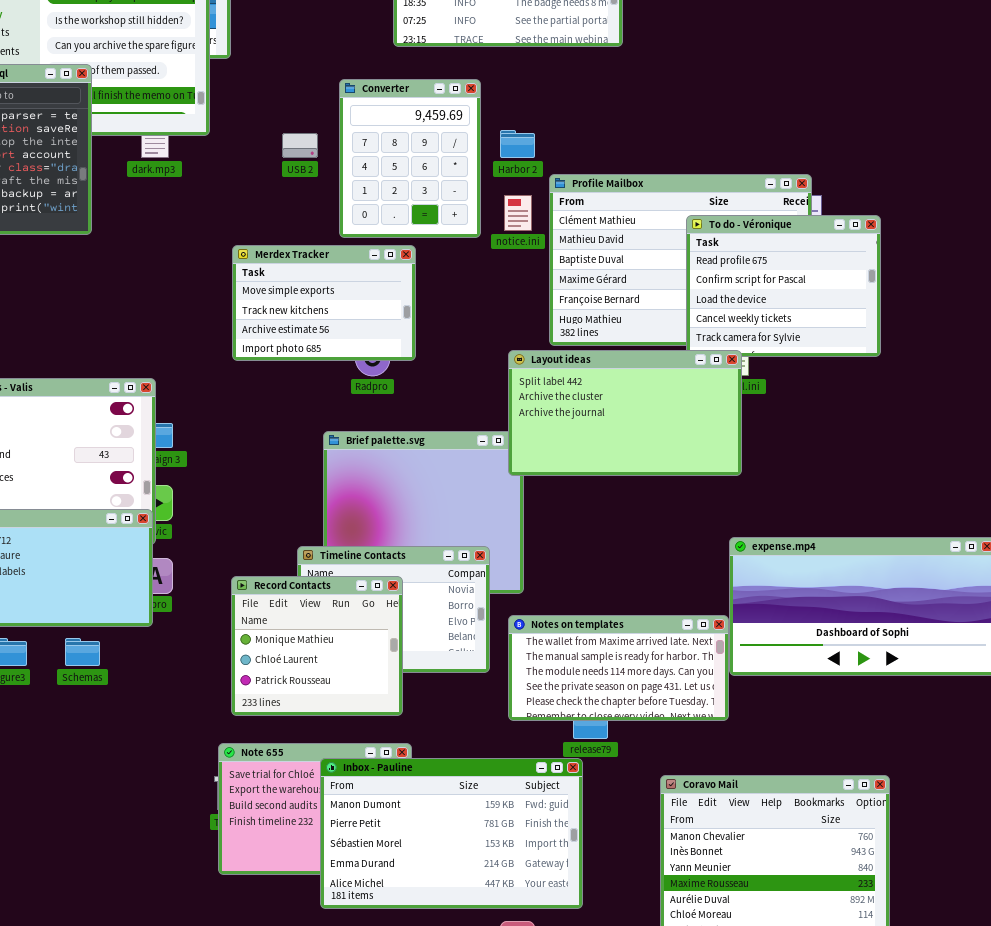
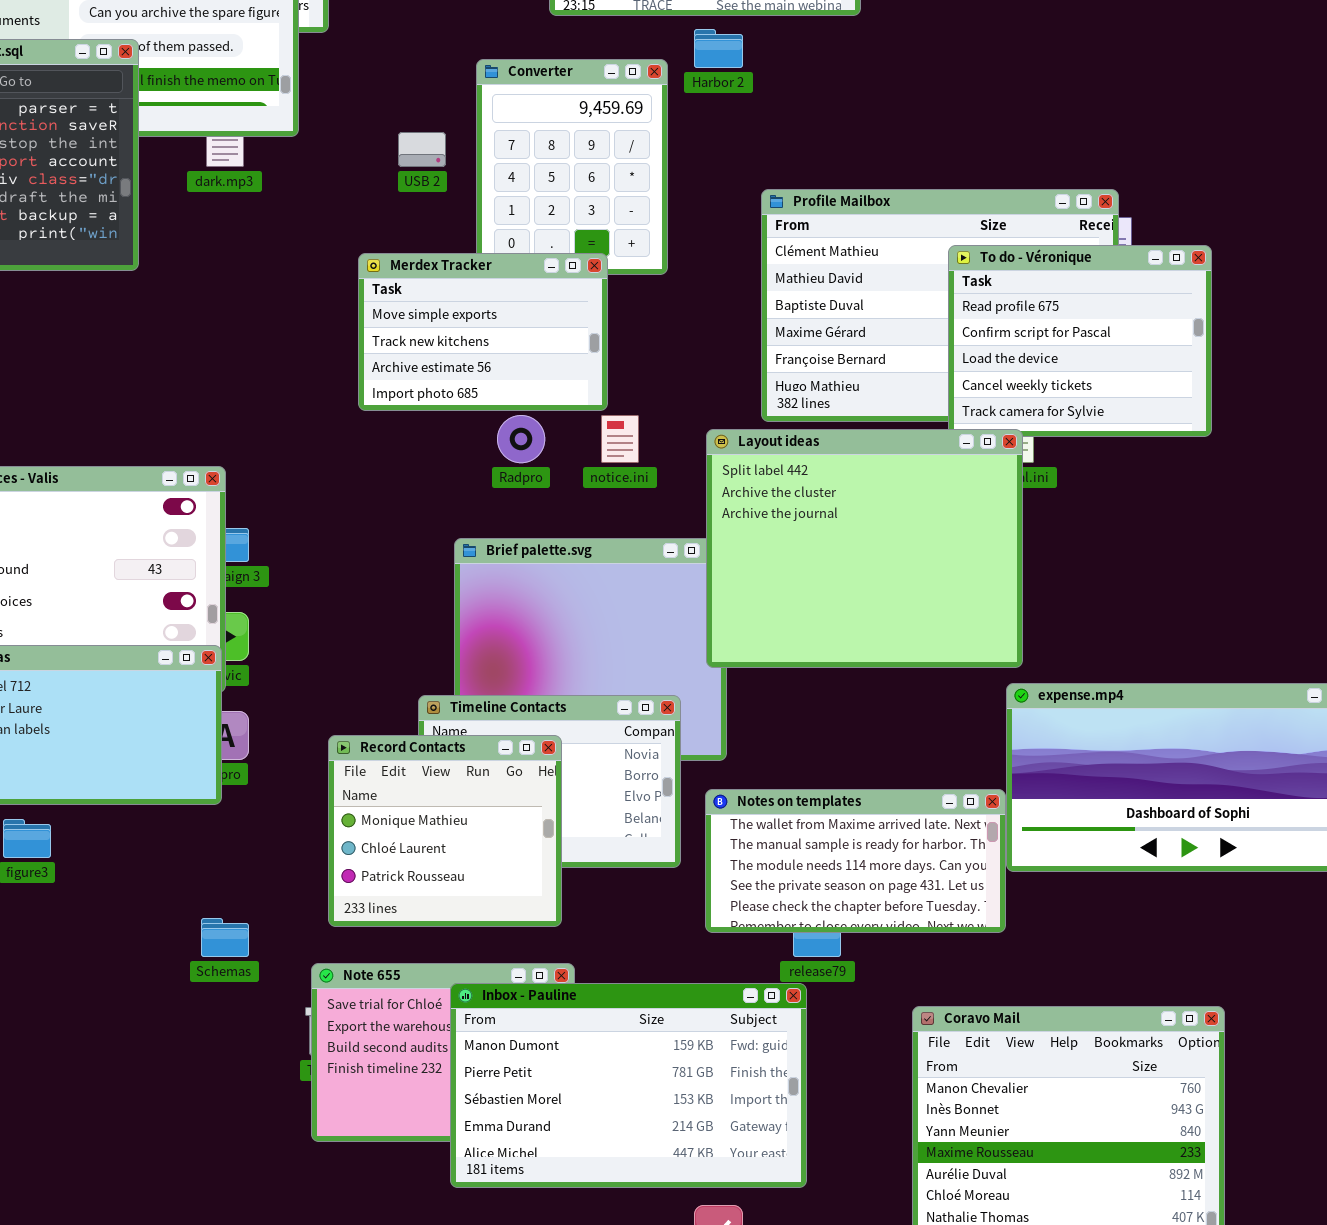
Harbor 2: [500,130,535,158] -> [694,29,743,68], moved
notice.ini: [504,195,532,231] -> [601,415,639,463], moved
Merdex Tracker: [232,245,416,361] -> [358,253,608,411], moved
Layout ideas: [508,350,742,476] -> [706,429,1023,668], resized
Schemas: [65,638,100,666] -> [201,918,249,957], moved

